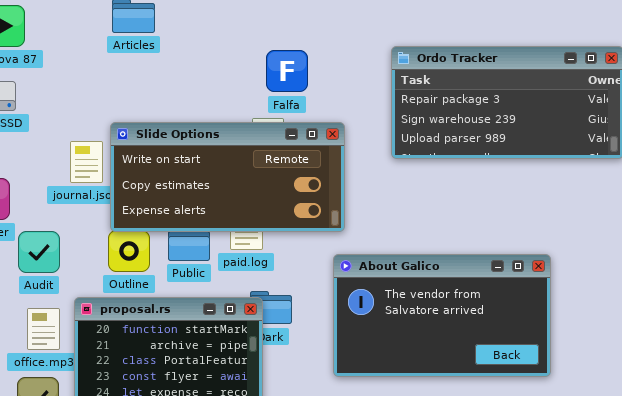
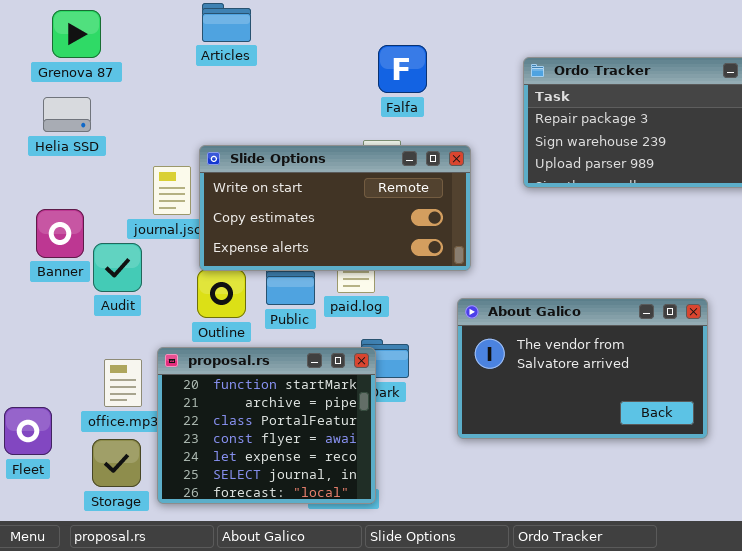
Falfa: [266,50,308,92] -> [378,45,427,93], moved
Audit: [18,231,60,273] -> [93,243,142,292], moved

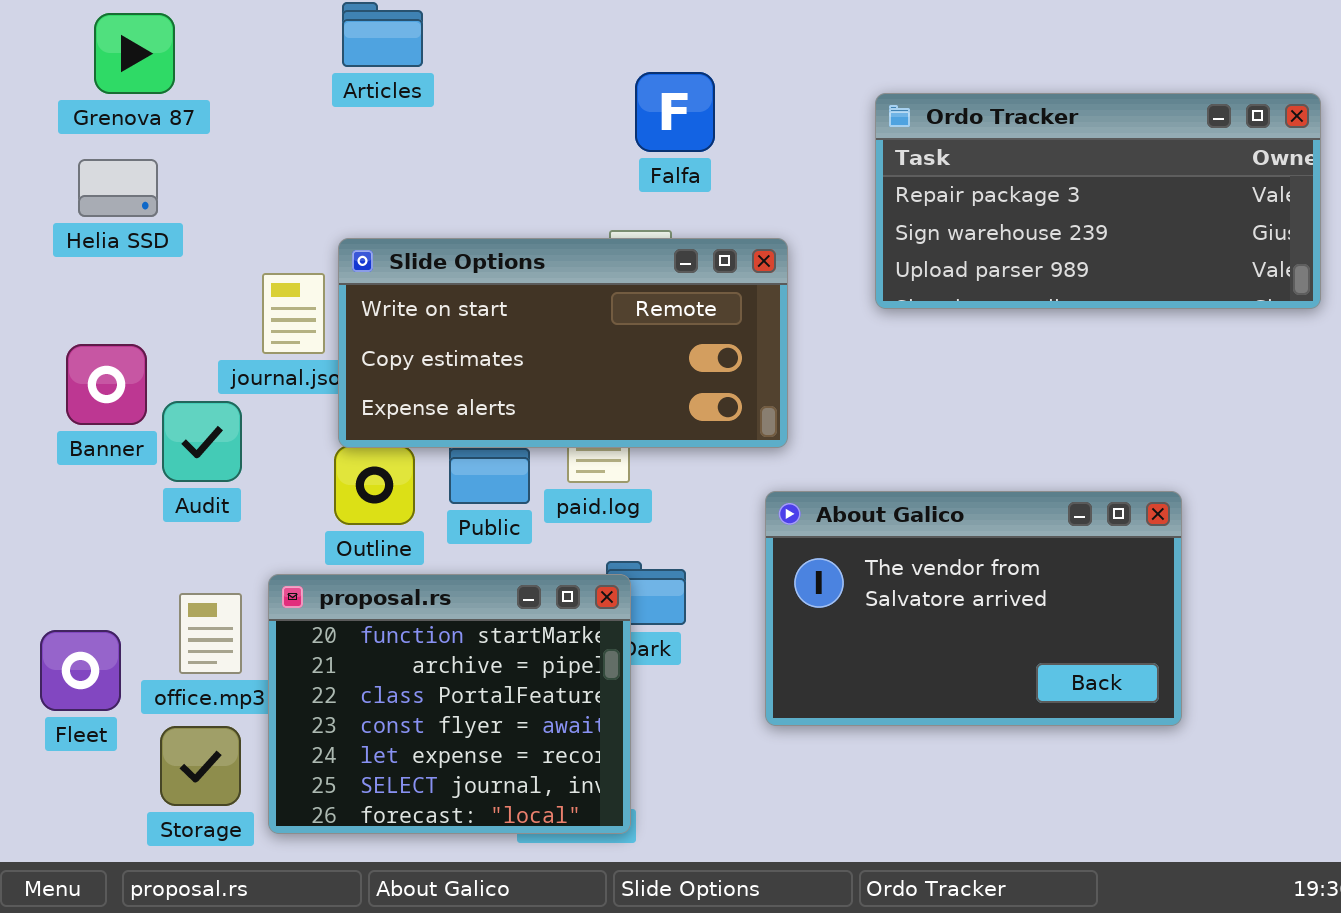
Fleet: [4,407,52,455] -> [40,630,121,711], moved

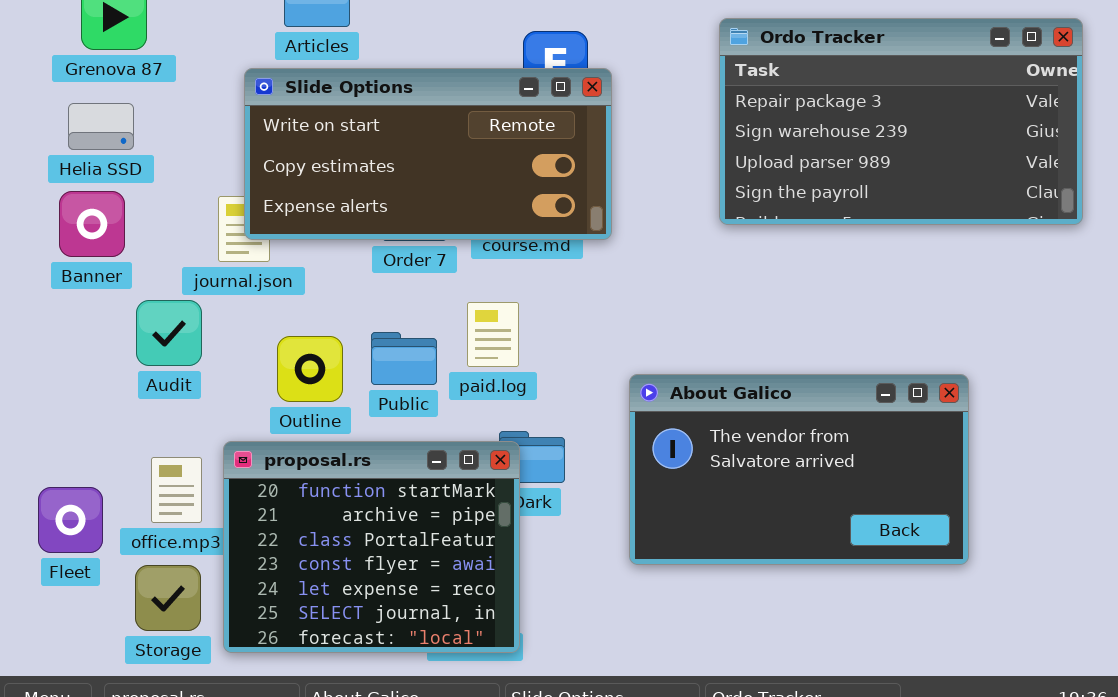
Ordo Tracker: [875,93,1321,309] -> [719,18,1083,225], resized
Slide Options: [338,238,788,448] -> [244,68,612,240], moved
Banner: [66,344,147,425] -> [59,191,125,257], moved

